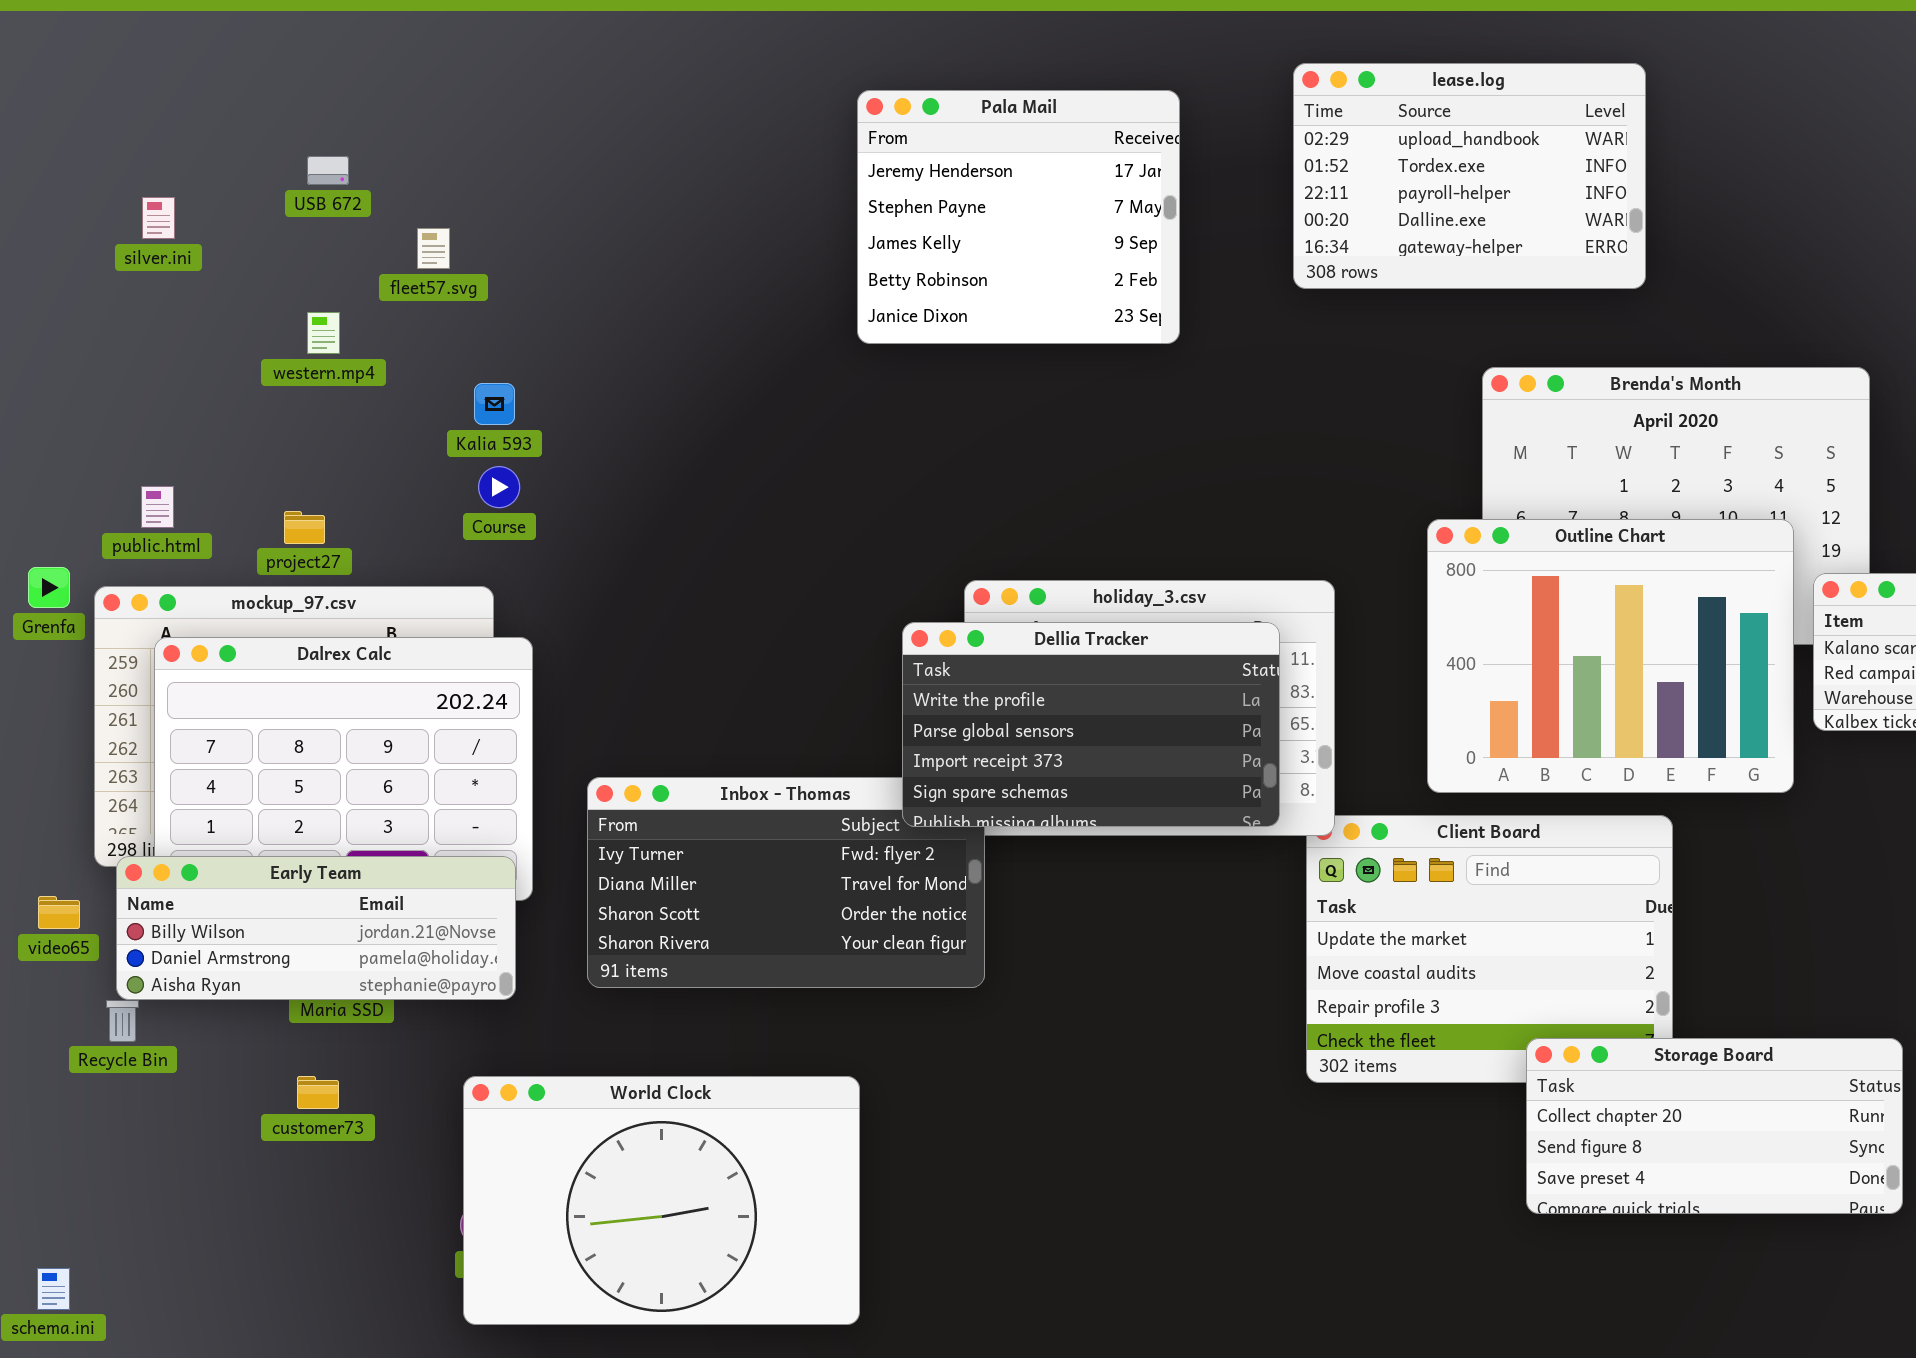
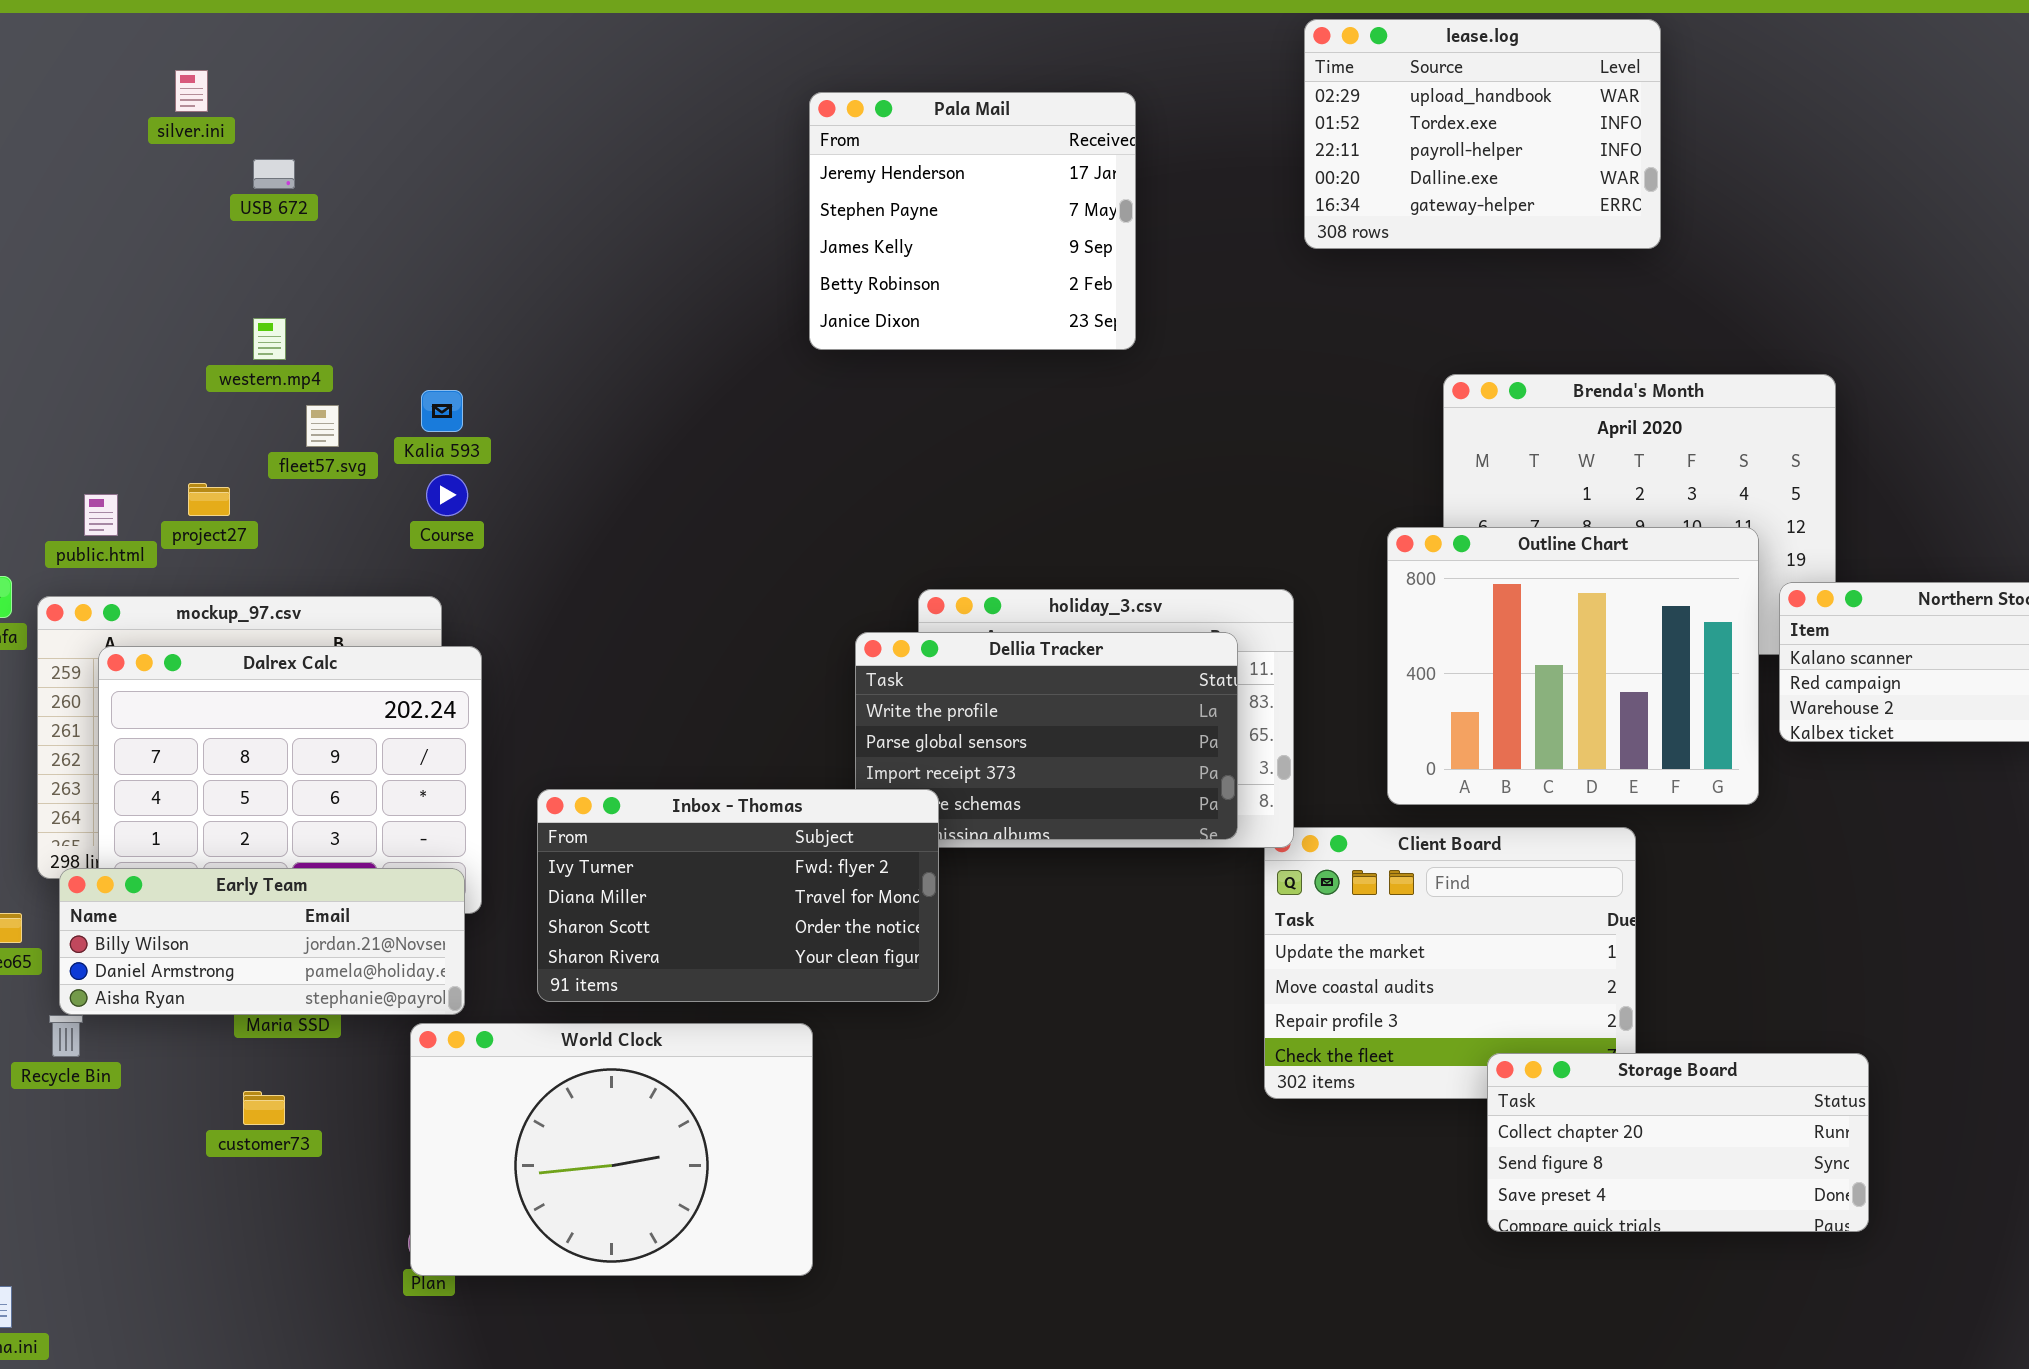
lease.log: [1293,63,1646,289] -> [1304,19,1661,249], moved
silver.ini: [142,197,175,239] -> [175,70,208,112], moved
fleet57.svg: [417,228,450,269] -> [306,405,339,447], moved
project27: [284,511,325,544] -> [188,483,230,516], moved
Inbox - Thomas: [587,777,985,988] -> [537,789,939,1002], raised
World Clock: [463,1076,860,1325] -> [410,1023,813,1276], moved

